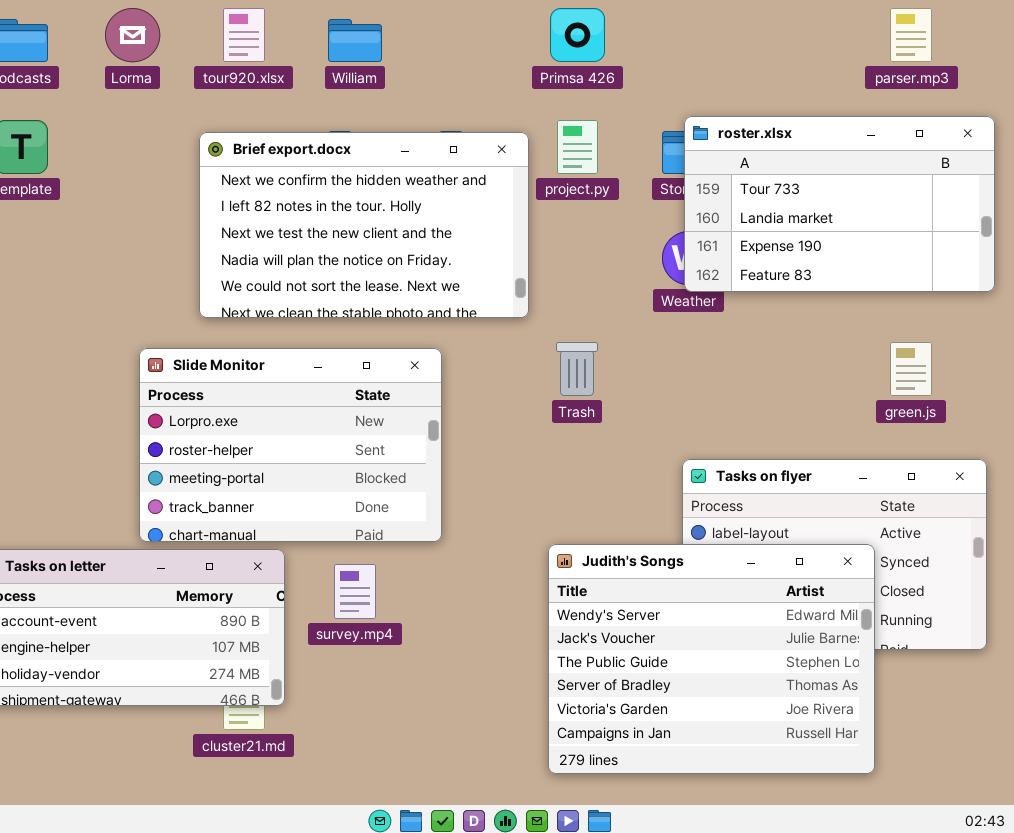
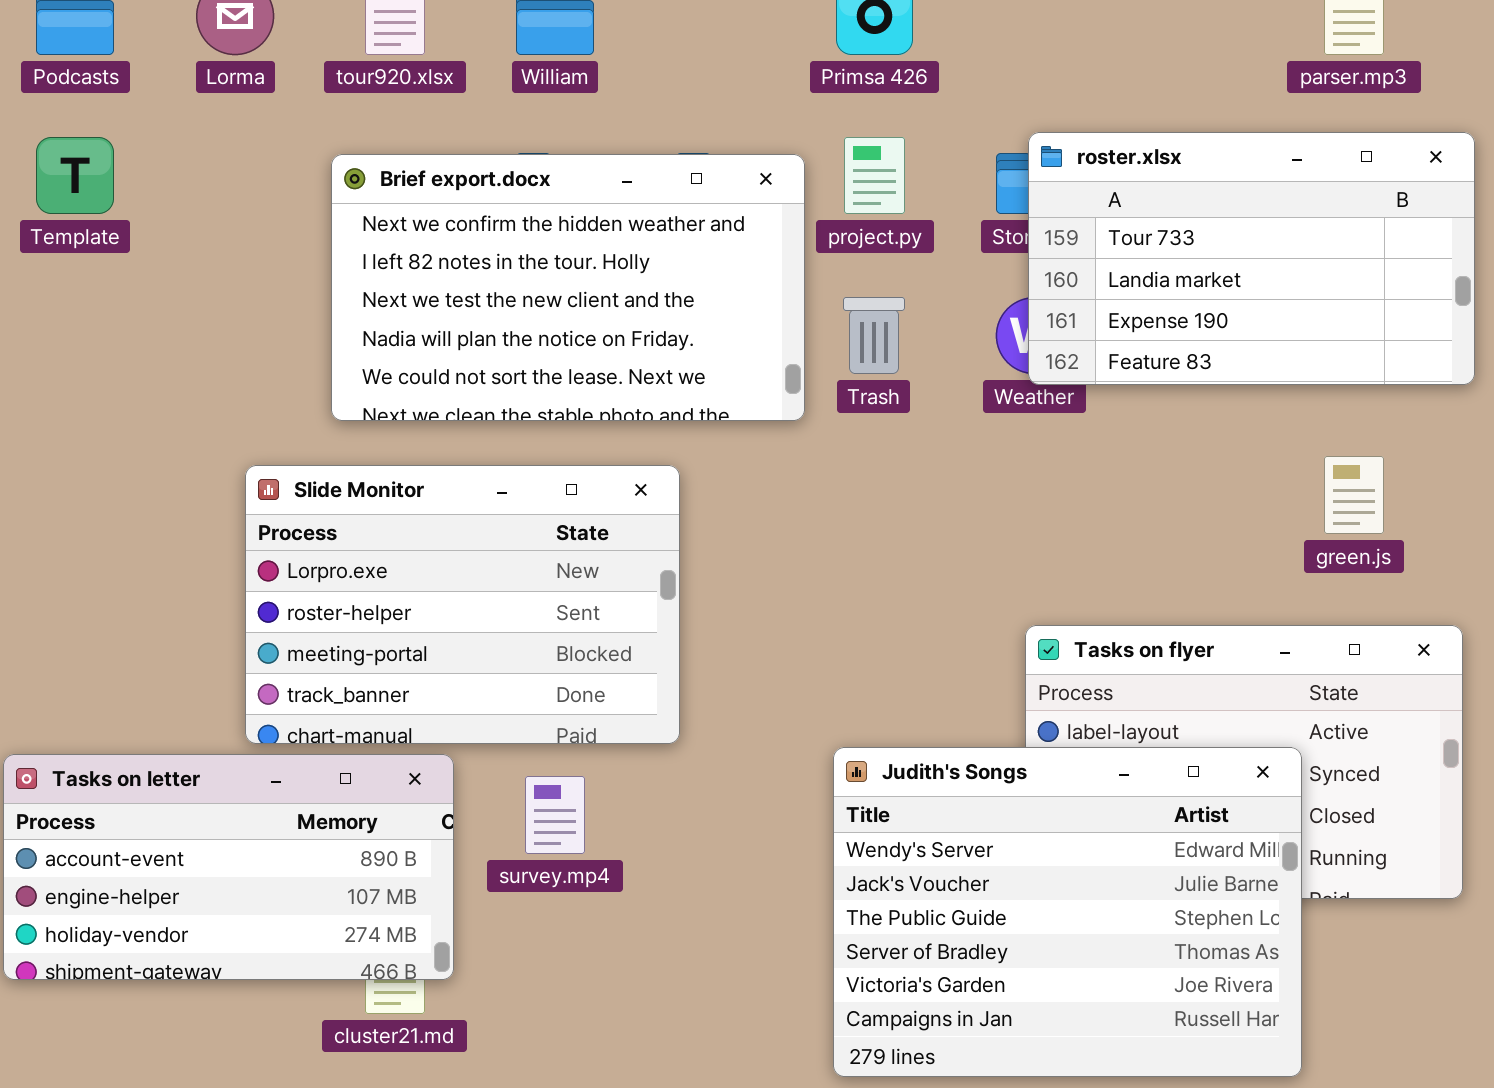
Trash: [556,342,598,396] -> [843,297,905,374], moved

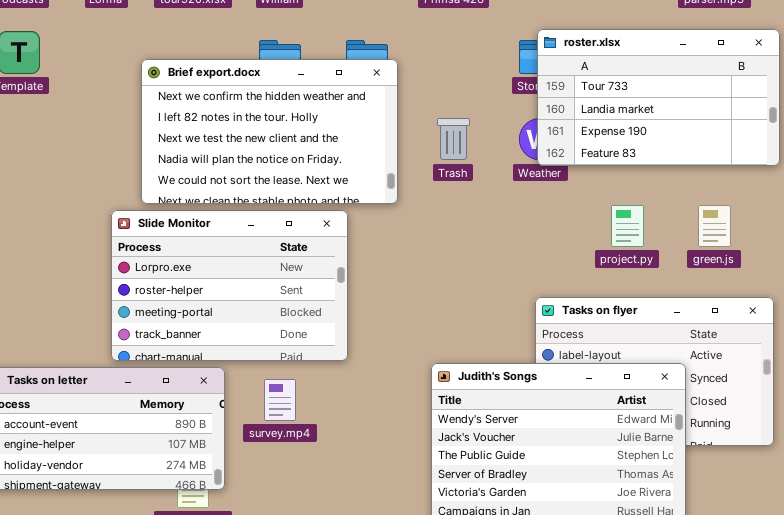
project.py: [844,137,905,214] -> [611,205,644,247], moved
Brief export.docx: [331,154,805,421] -> [141,59,398,204], moved

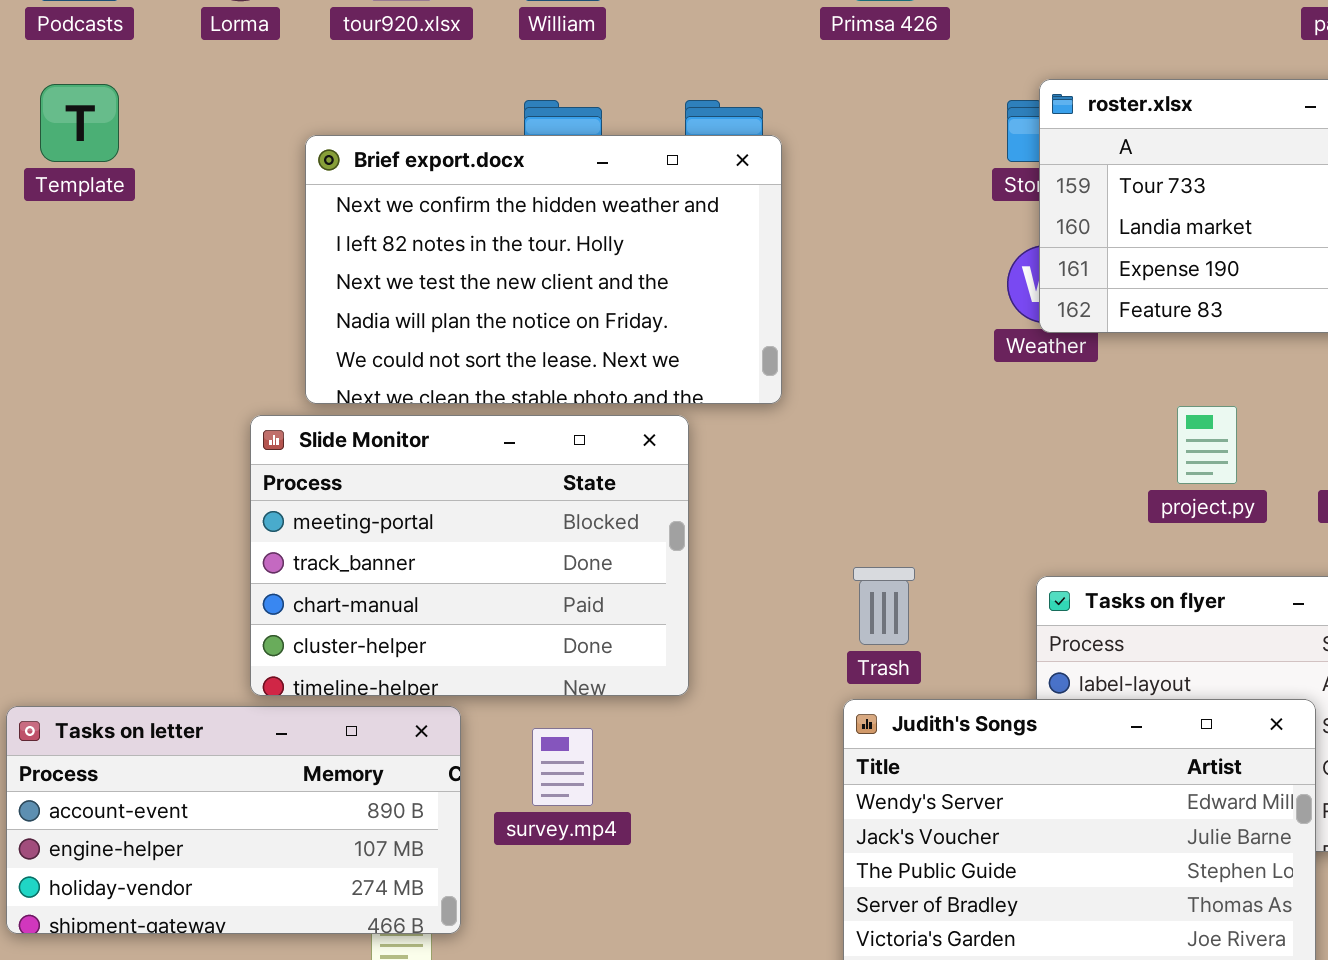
Trash: [437,118,470,160] -> [853,567,915,645], moved
Slide Monitor: [111,210,348,361] -> [250,415,689,696], scrolled down 2 rows

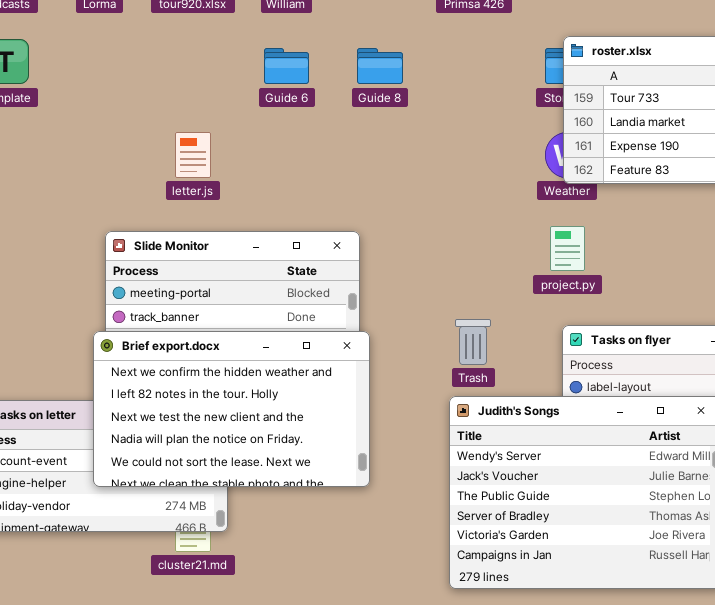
Brief export.docx: [305,135,782,404] -> [93,331,370,487], moved
project.py: [1177,406,1237,484] -> [550,226,585,271], moved

